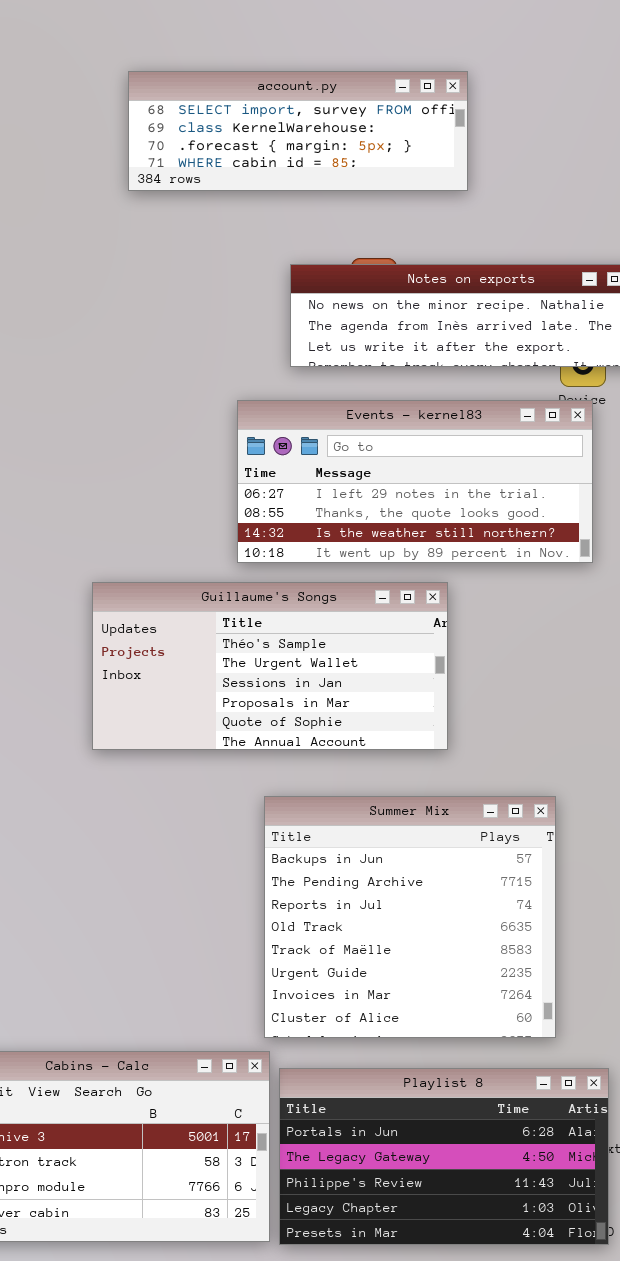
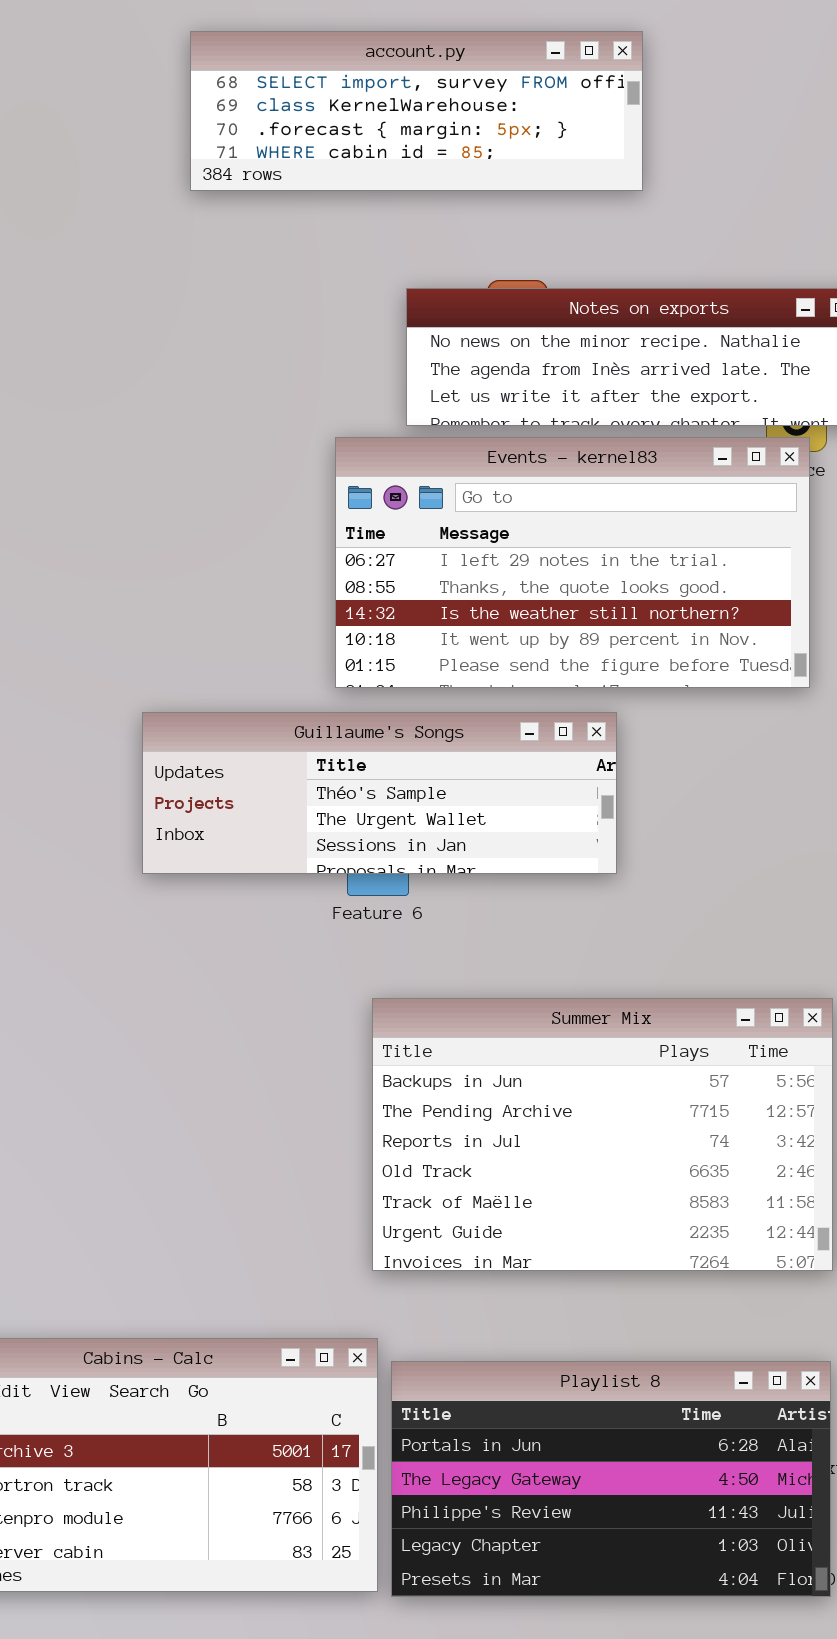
Events - kernel83: [237,400,593,563] -> [335,437,810,688], resized
Guillaume's Songs: [92,582,448,750] -> [142,712,617,874], resized
Summer Mix: [264,796,556,1038] -> [372,998,833,1271], resized

